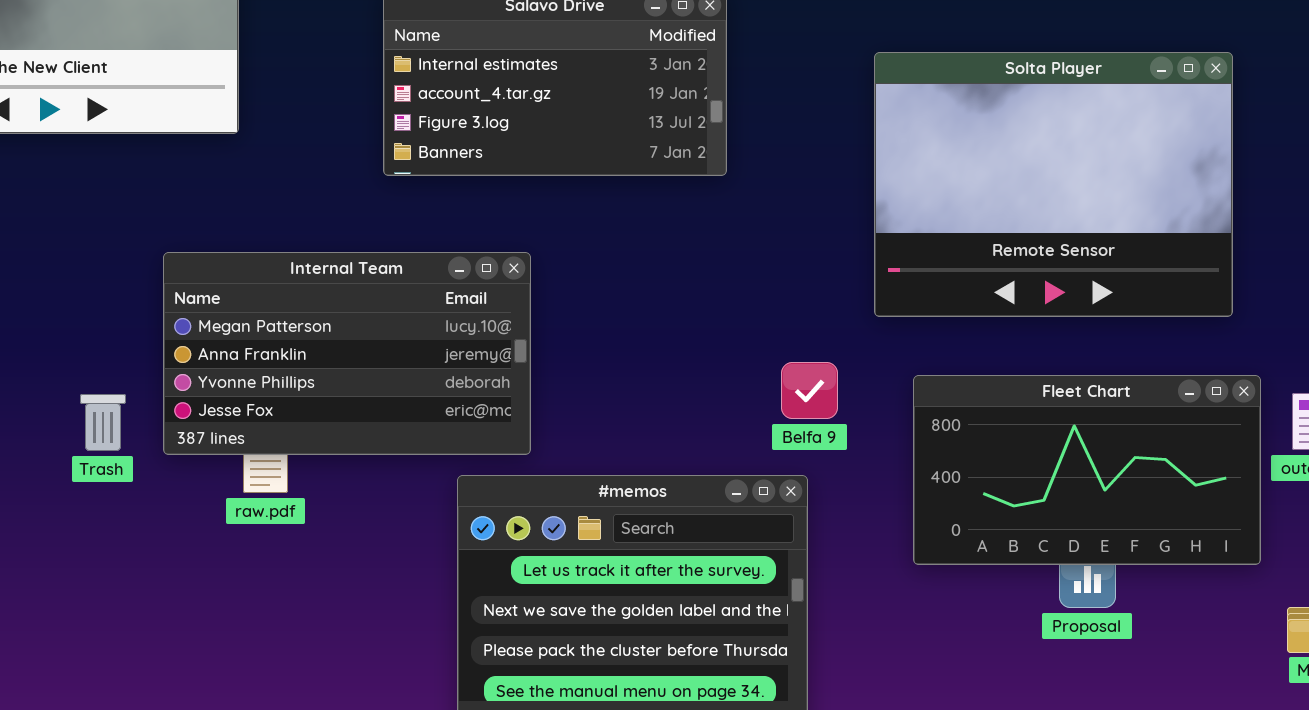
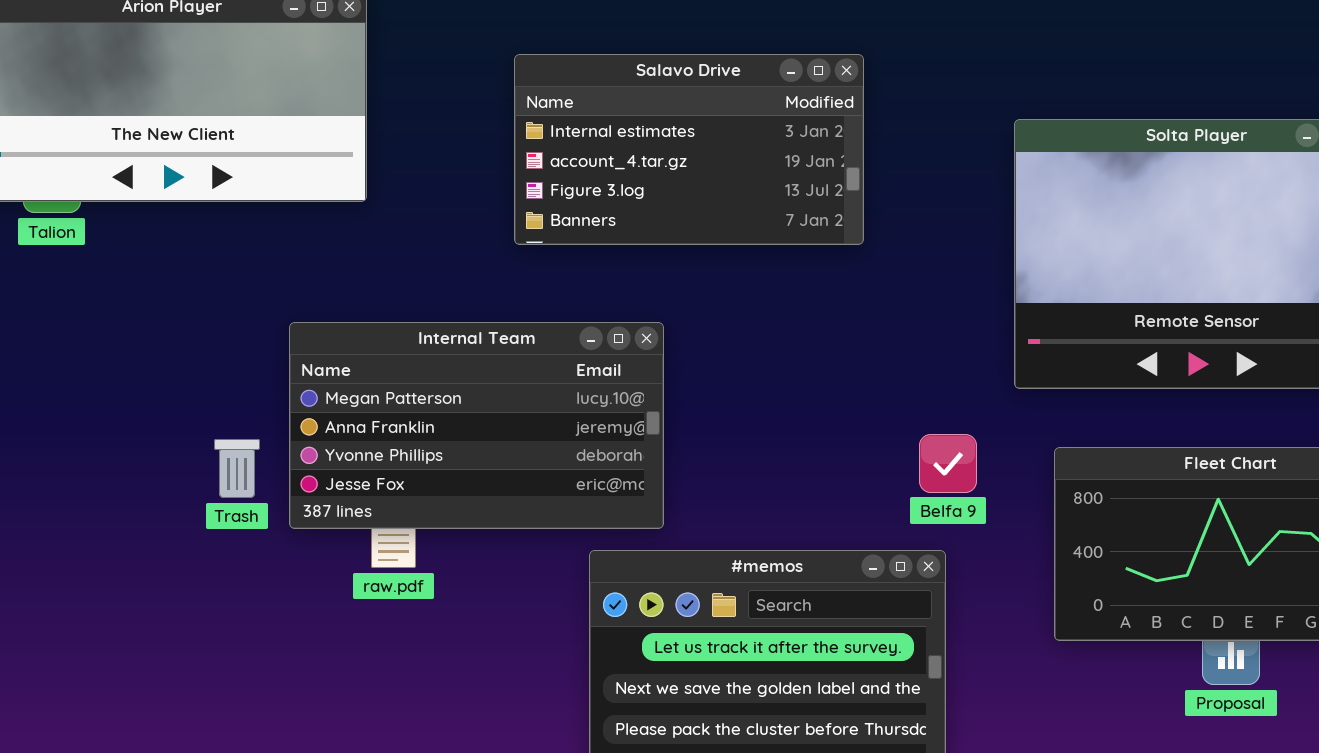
Trash: [80,394,126,451] -> [214,439,260,498], moved

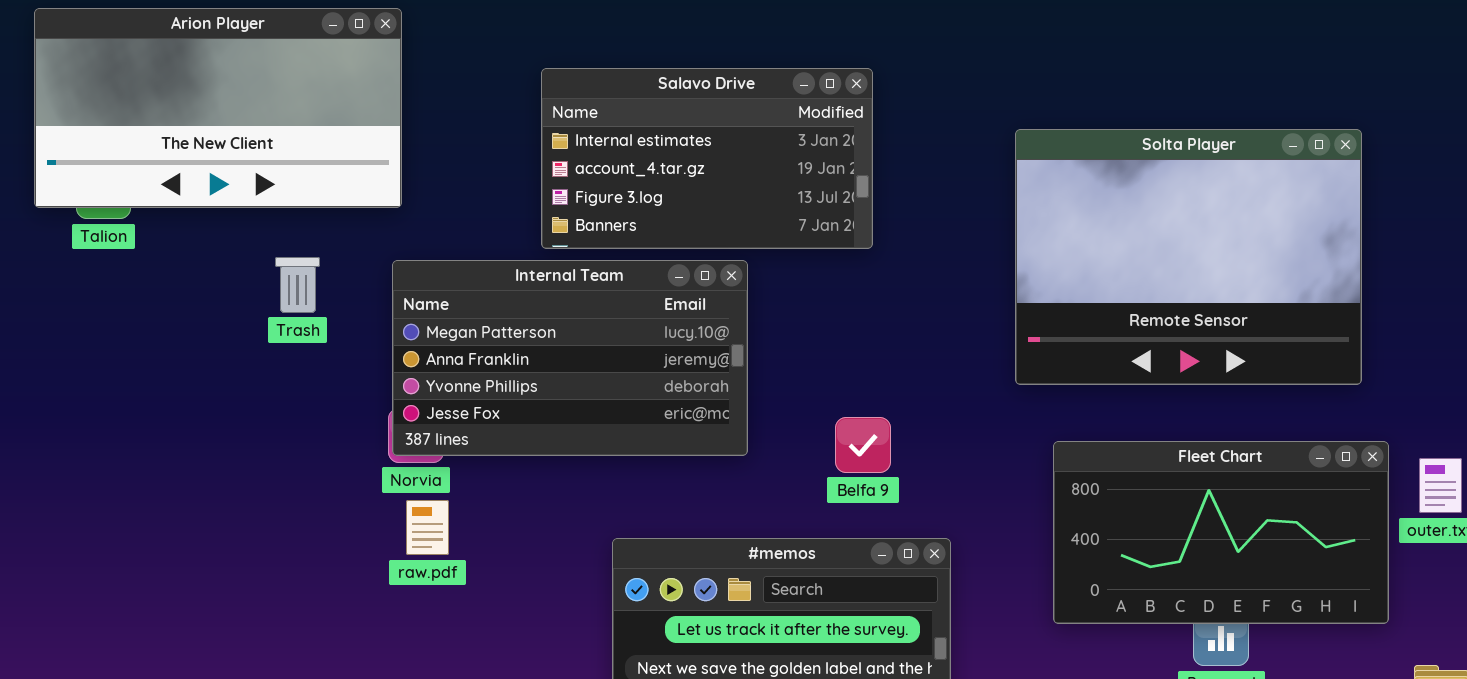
Internal Team: [289,322,664,529] -> [392,260,748,456], moved
Belfa 9: [919,434,977,493] -> [835,417,891,473], moved
Trash: [214,439,260,498] -> [275,257,320,313], moved

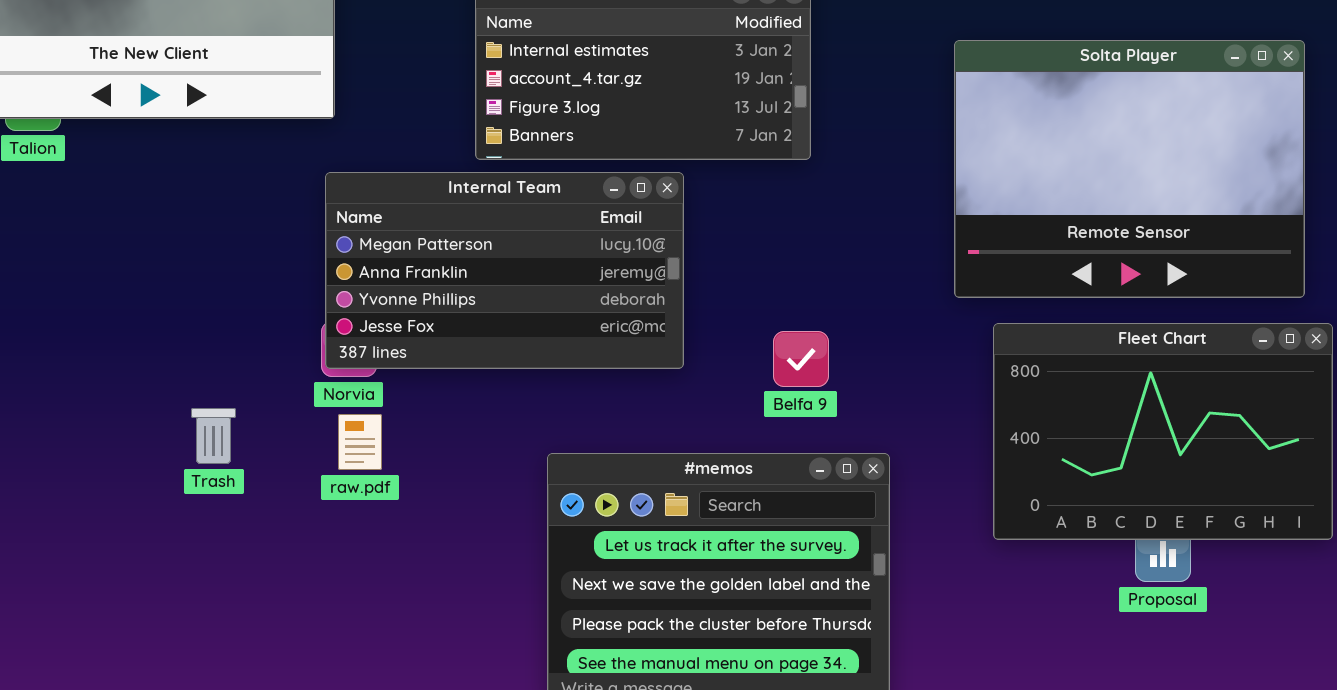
Trash: [275,257,320,313] -> [191,408,236,464], moved
Fleet Chart: [1053,441,1389,624] -> [993,323,1333,540], resized

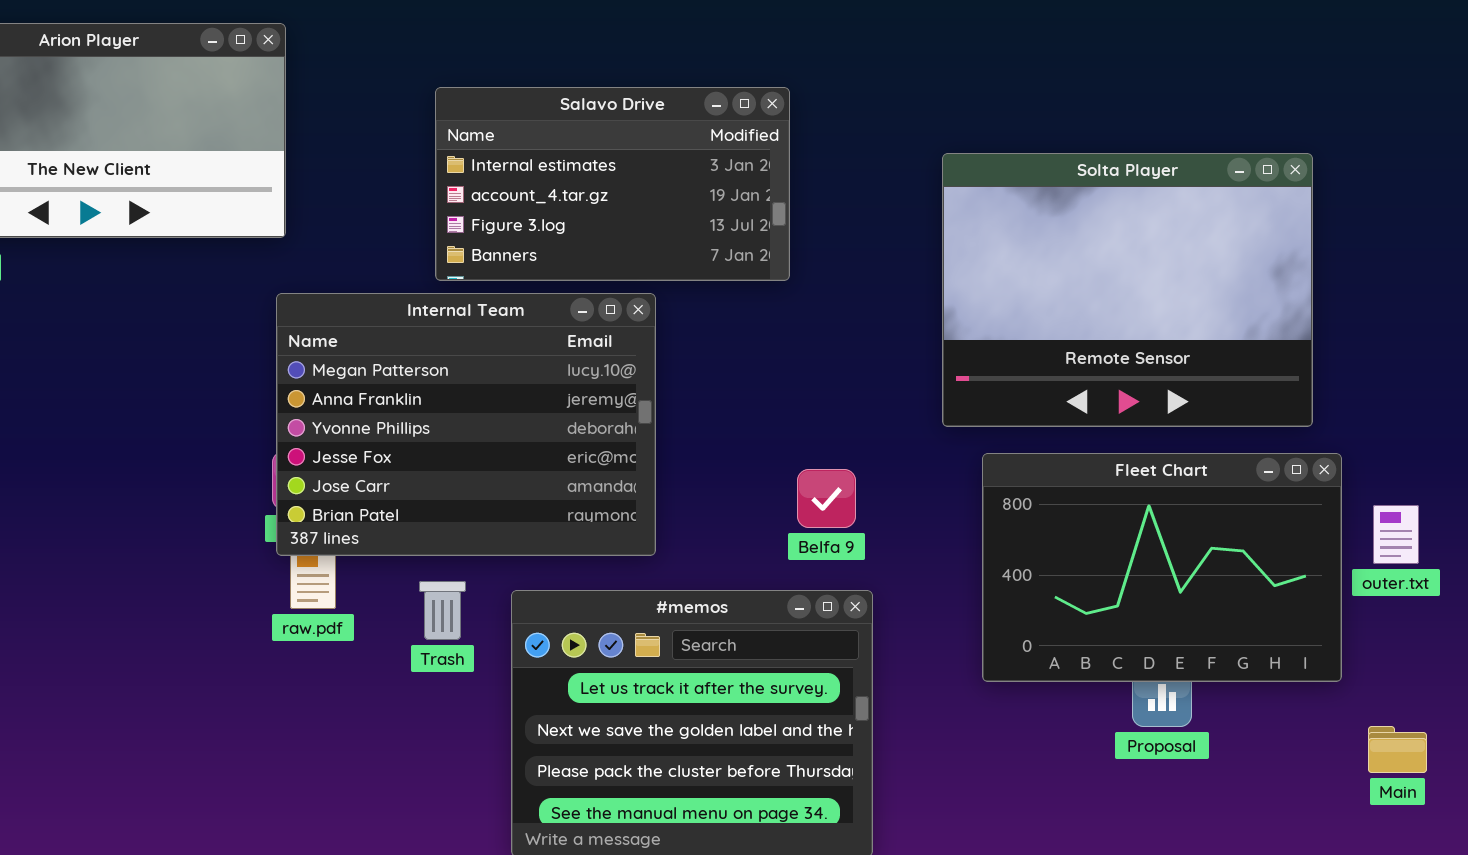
Internal Team: [325,172,684,369] -> [276,293,656,556], resized
Belfa 9: [773,331,829,387] -> [797,469,856,528], moved
Trash: [191,408,236,464] -> [419,581,466,640], moved

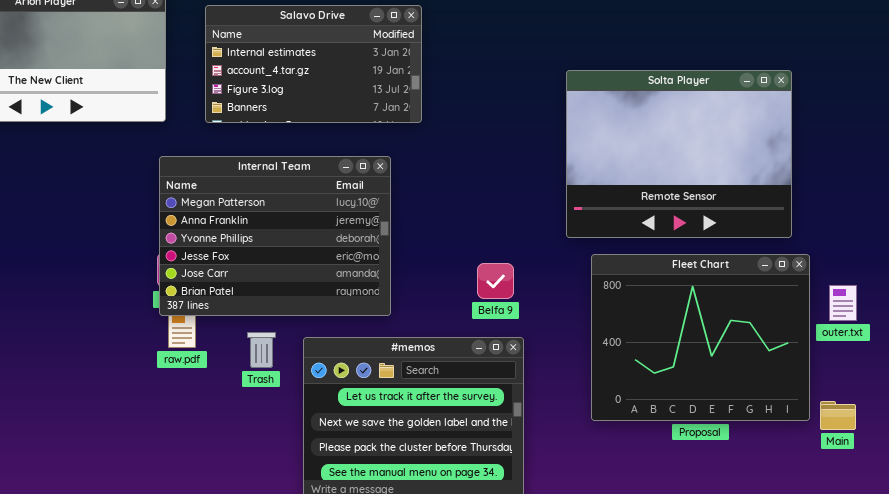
Salavo Drive: [435,87,790,281] -> [205,5,422,123], moved
Fleet Chart: [982,453,1342,682] -> [591,254,810,421], resized
Main: [1368,726,1427,773] -> [820,401,856,430], moved

